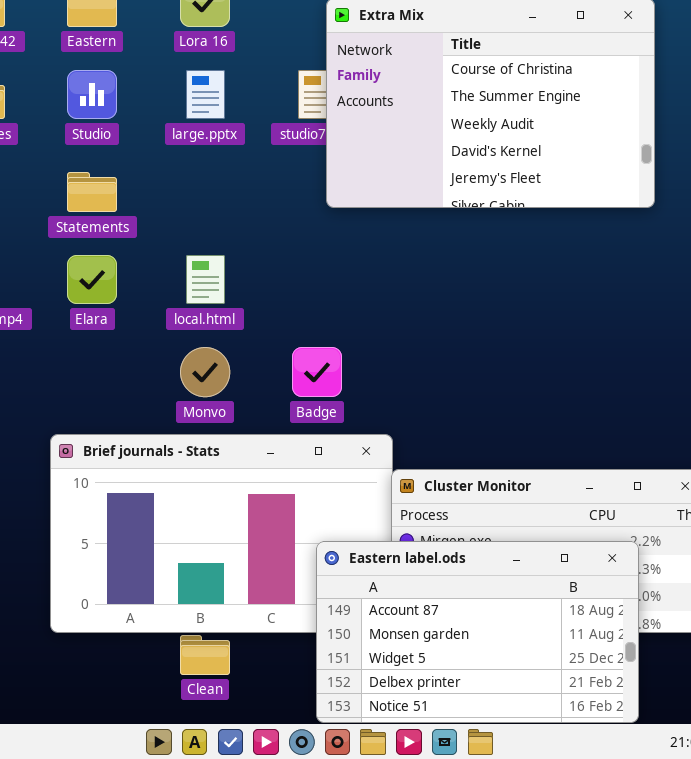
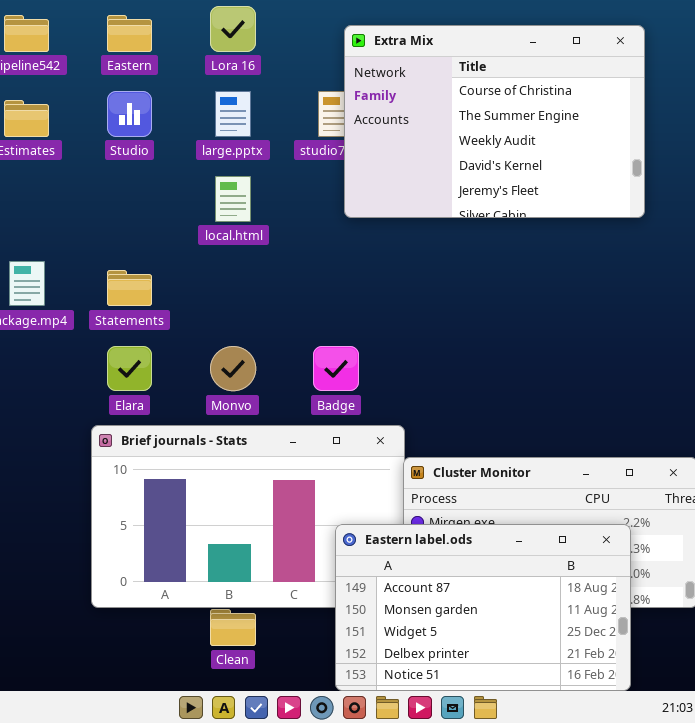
Statements: [67,172,117,212] -> [107,270,152,306], moved
Elara: [67,255,117,304] -> [107,346,152,391], moved
local.html: [186,255,225,304] -> [215,176,251,222], moved

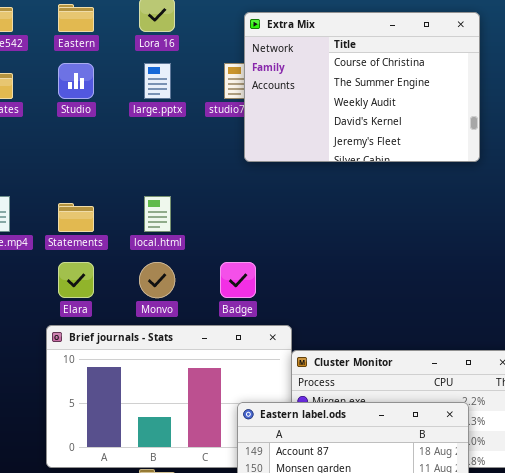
local.html: [215,176,251,222] -> [144,196,171,232], moved

